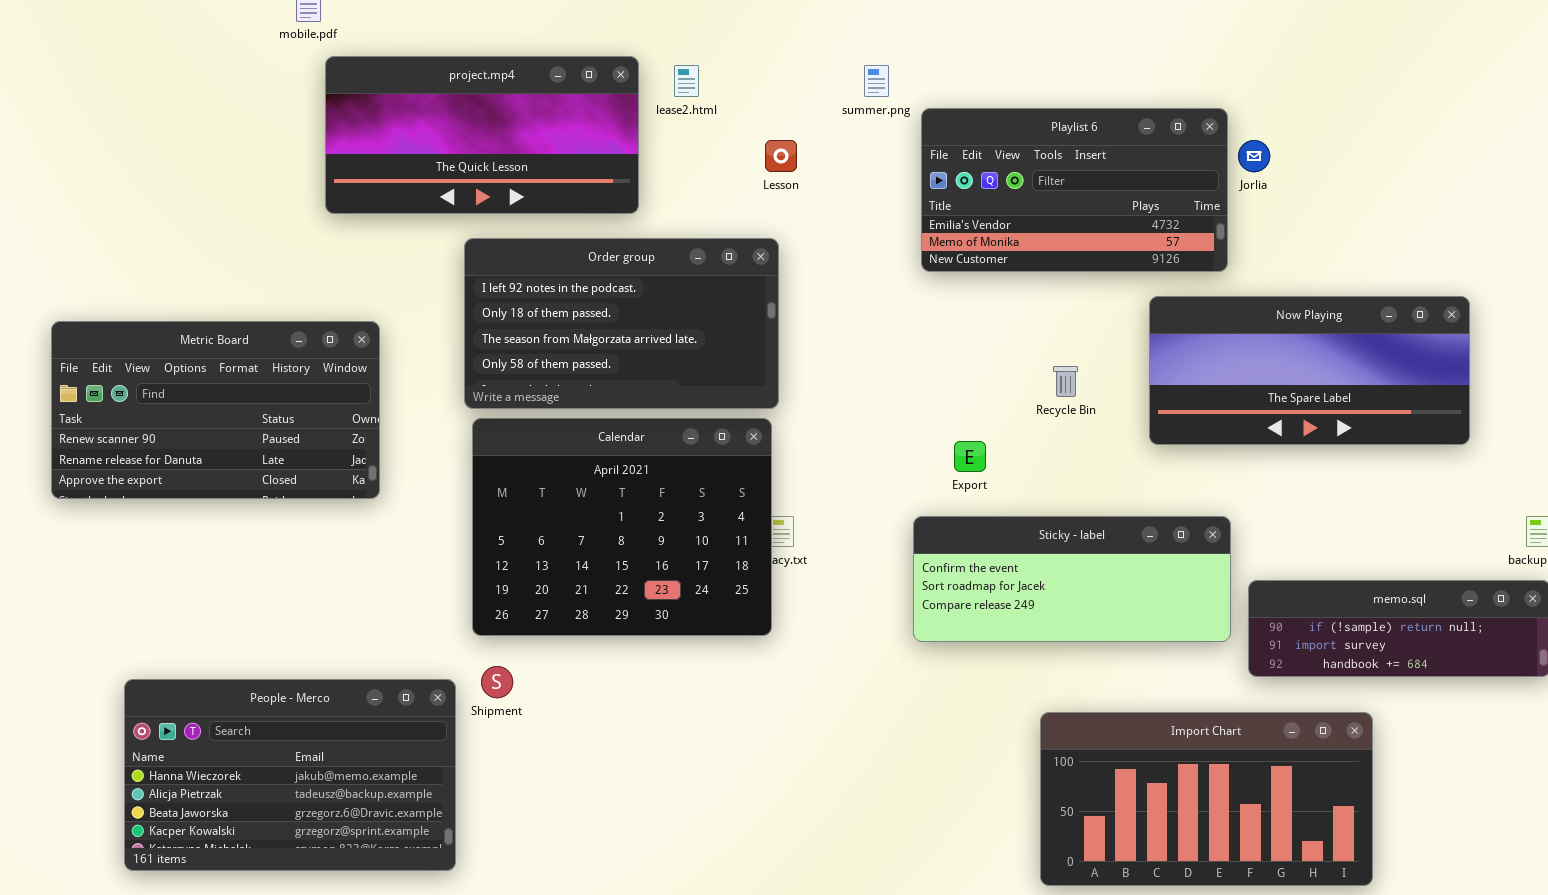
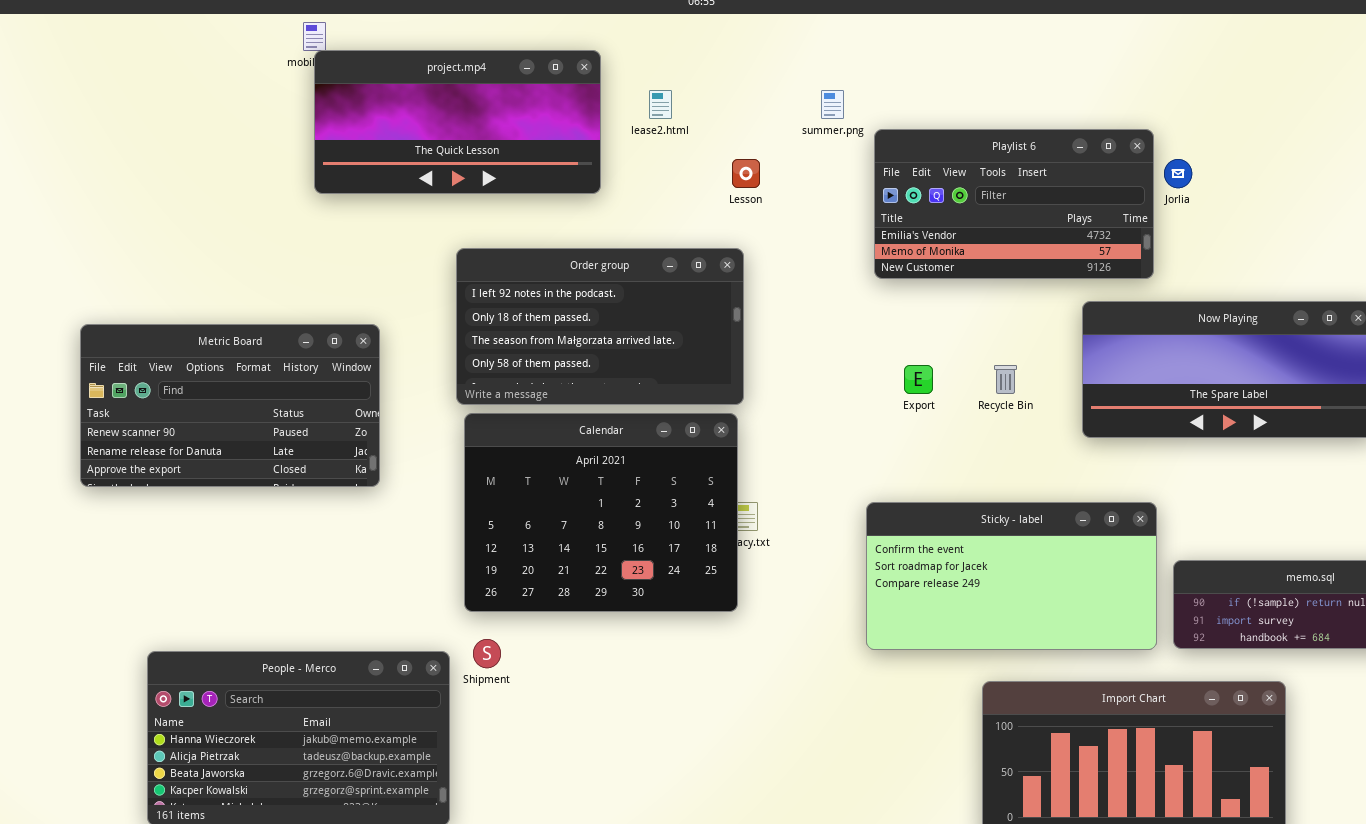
project.mp4: [325,56,639,214] -> [314,50,601,194], moved
Export: [954,441,986,472] -> [904,365,933,394], moved
Sticky - label: [913,516,1231,642] -> [866,502,1157,650], resized

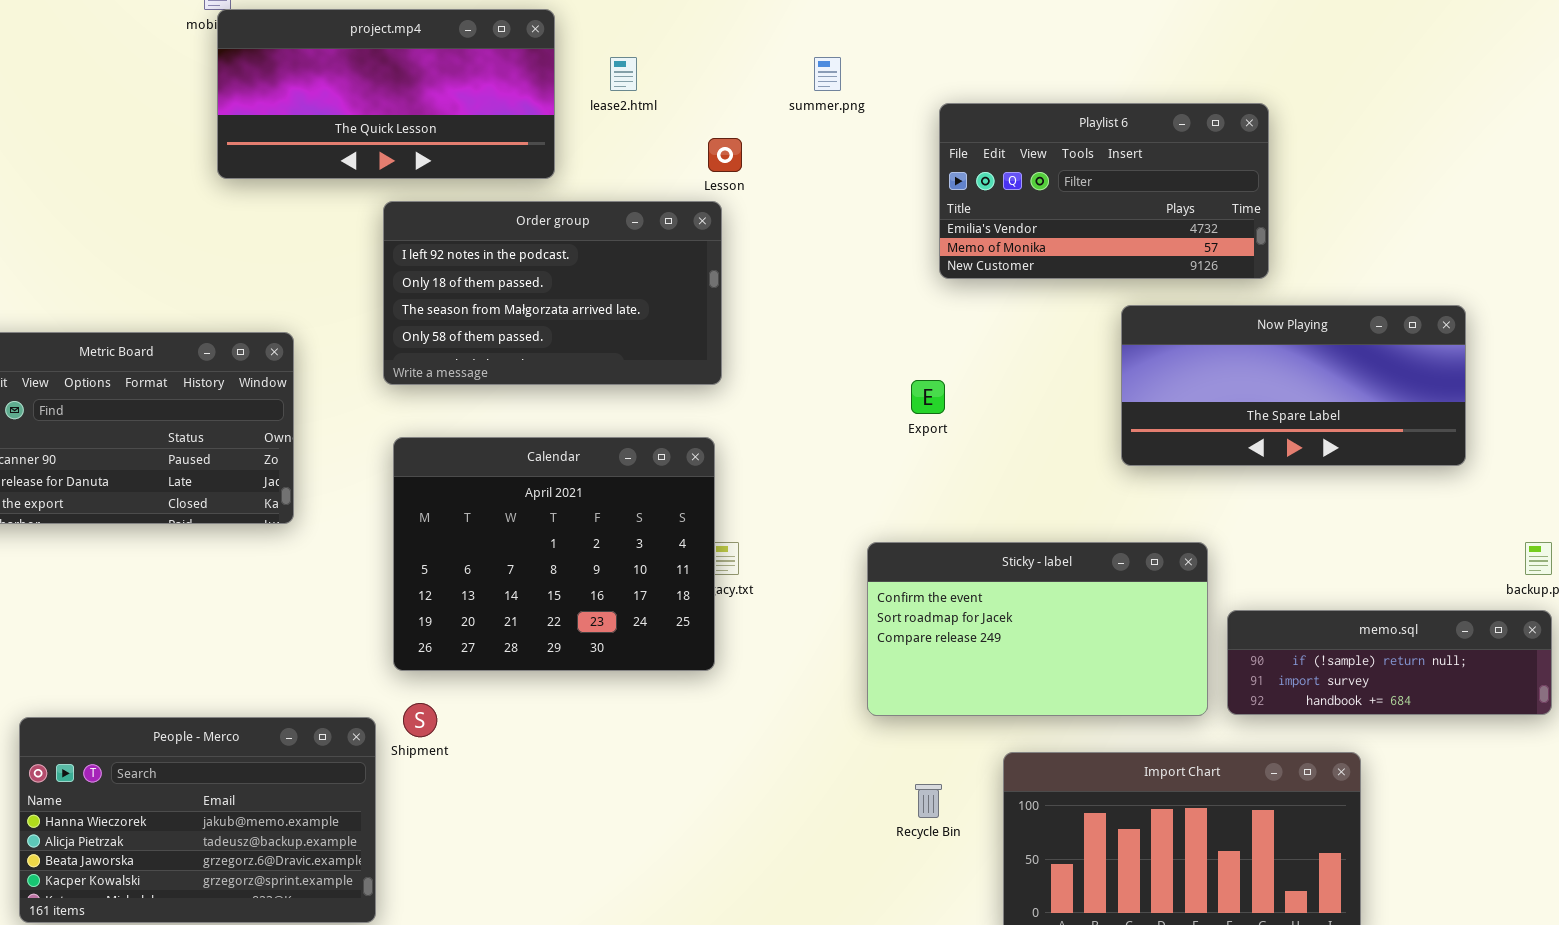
Playlist 6: [874,129,1154,279] -> [939,103,1269,279], moved
Order group: [456,248,744,405] -> [383,201,722,385], moved
Recycle Bin: [994,365,1017,394] -> [915,784,942,818], moved

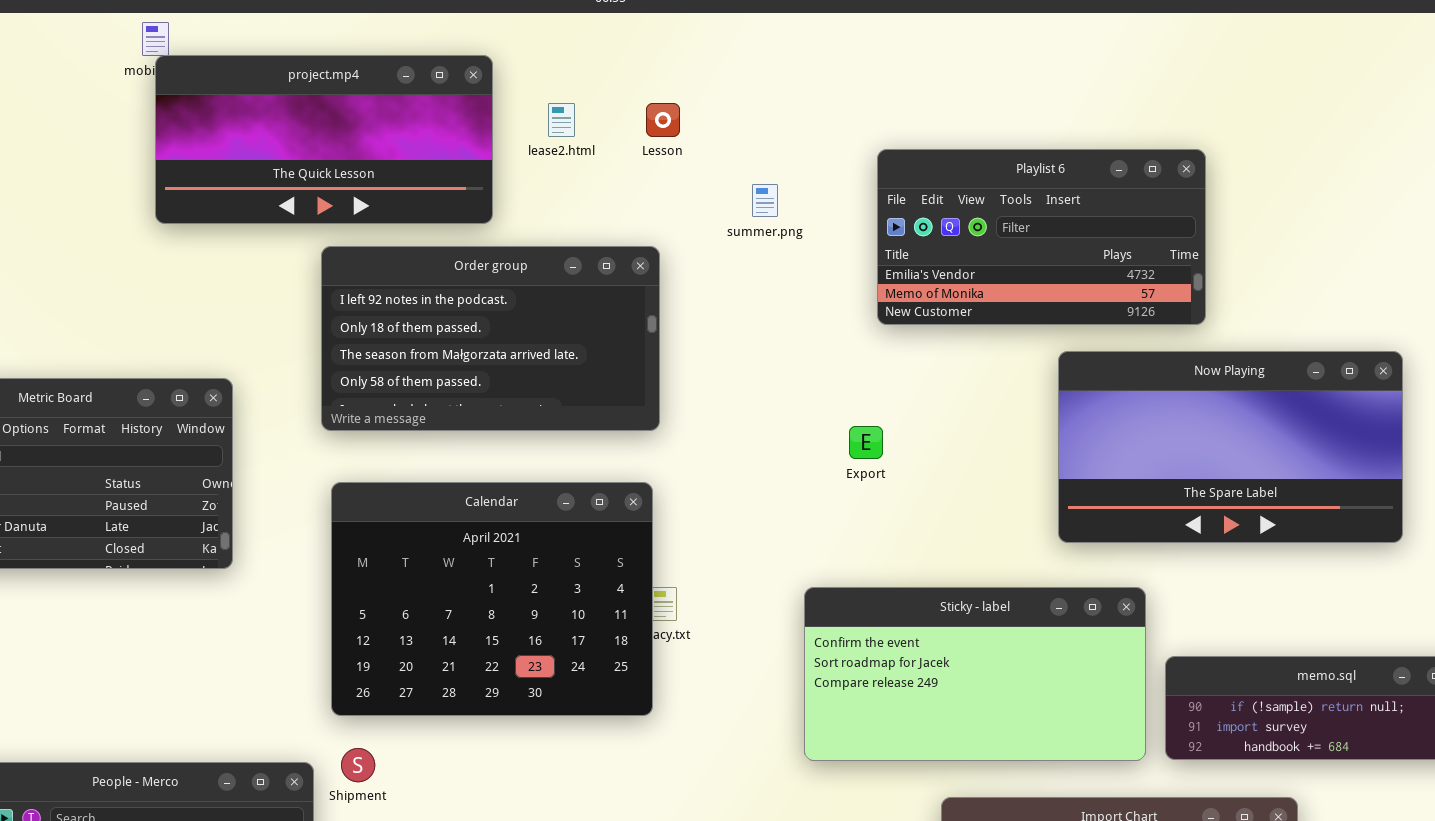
summer.png: [814,57,841,91] -> [752,184,778,217], moved
Lesson: [708,138,742,172] -> [646,103,680,137], moved
Now Playing: [1121,305,1466,466] -> [1058,351,1403,543], resized

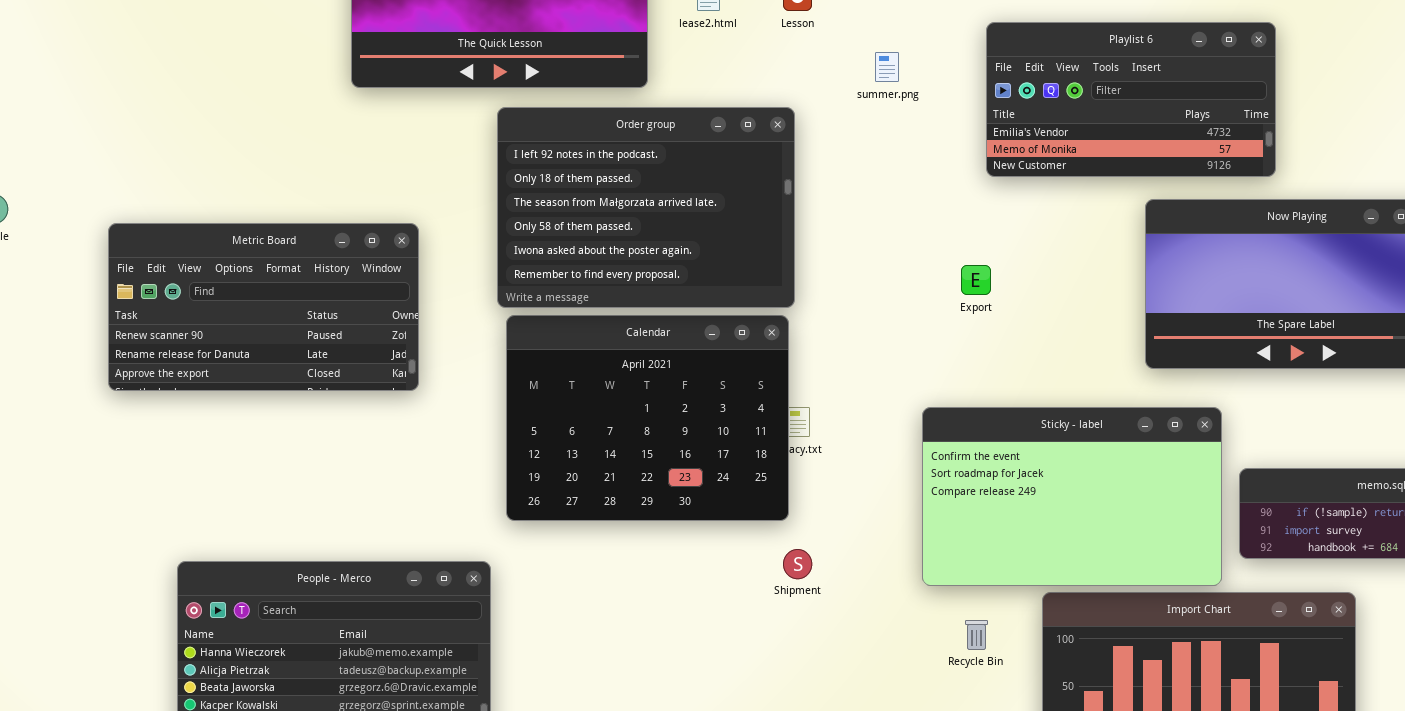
Order group: [321,246,660,431] -> [497,107,795,308], resized
Sticky - label: [804,587,1146,761] -> [922,407,1222,586], resized
Shipment: [341,748,375,782] -> [783,549,812,579], moved

